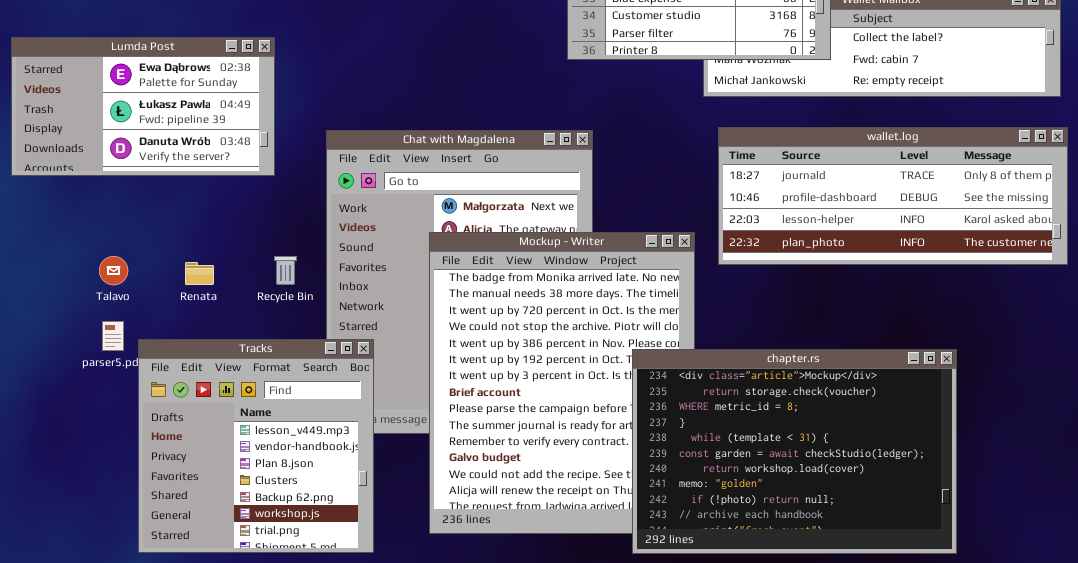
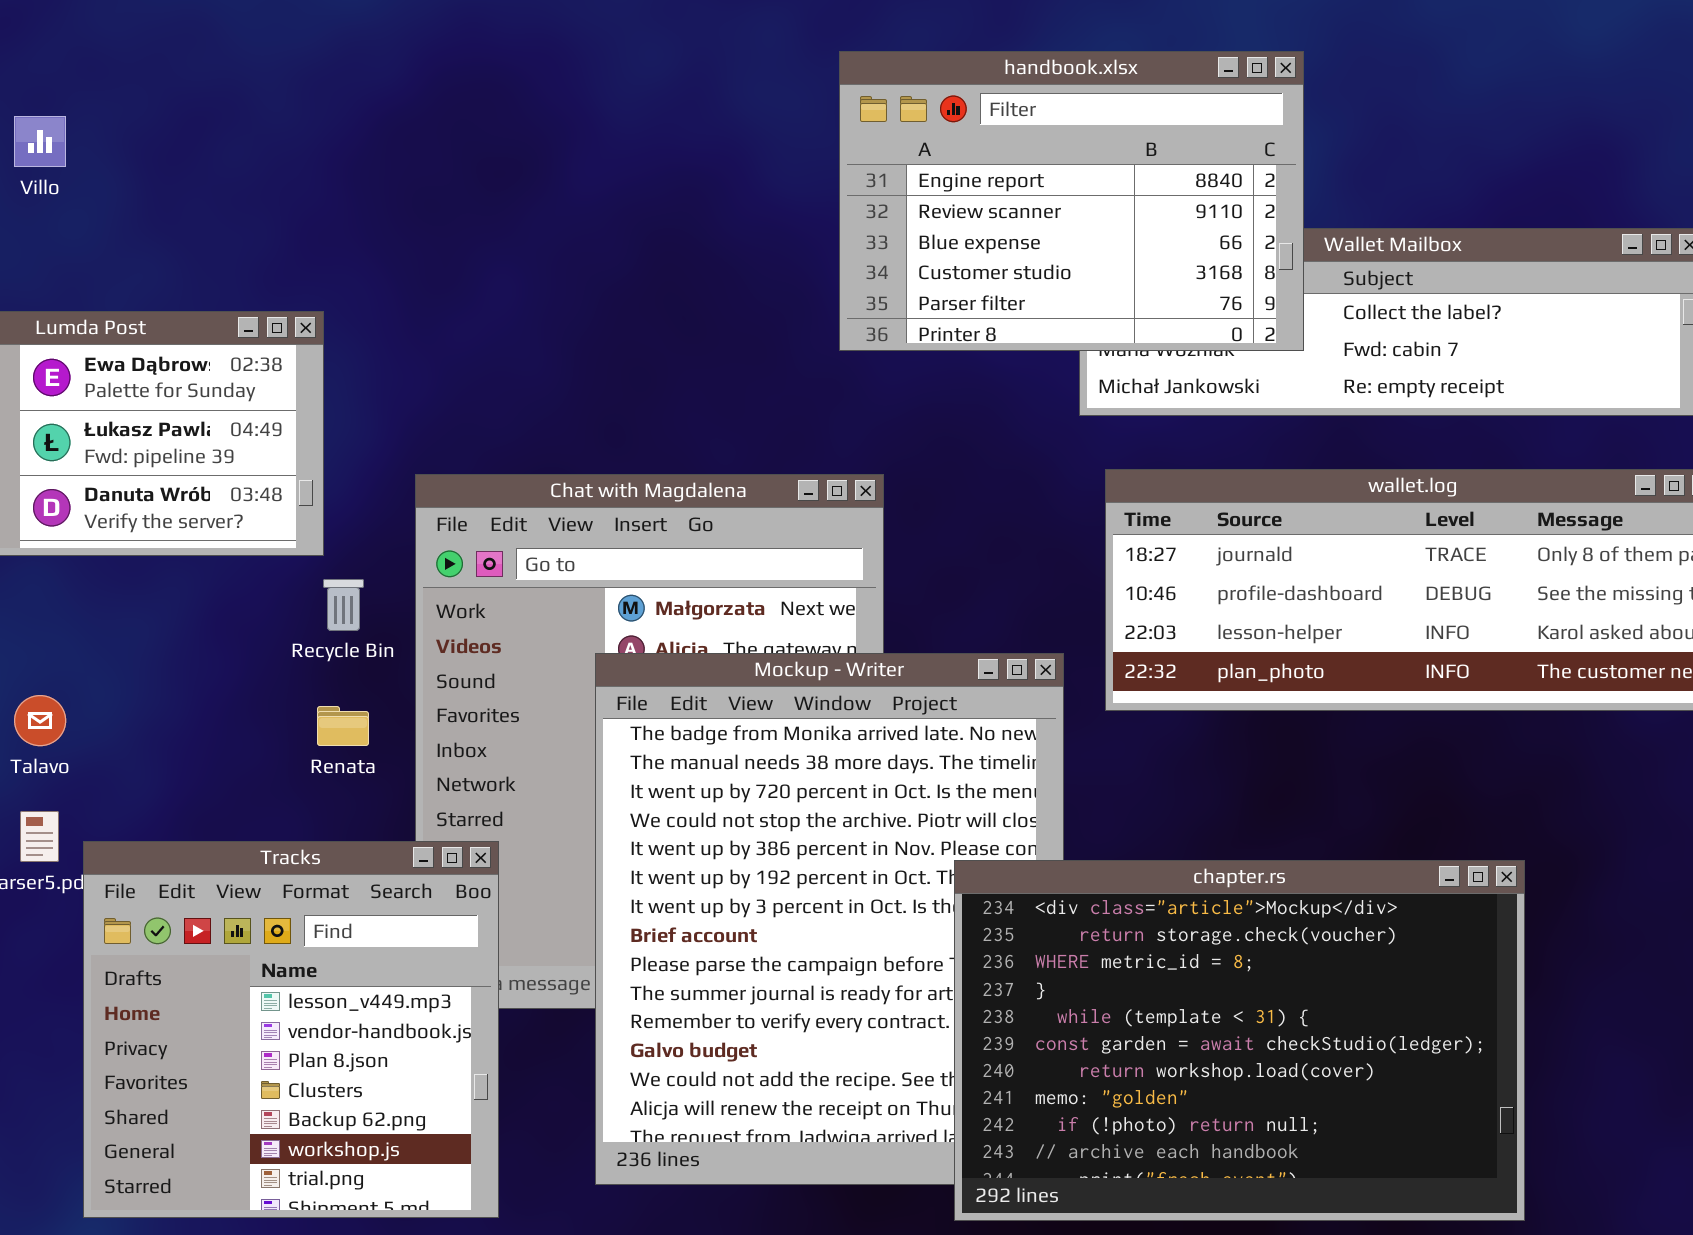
Recycle Bin: [274,256,297,285] -> [323,579,364,631], moved
Renata: [185,262,214,285] -> [317,706,369,746], moved

